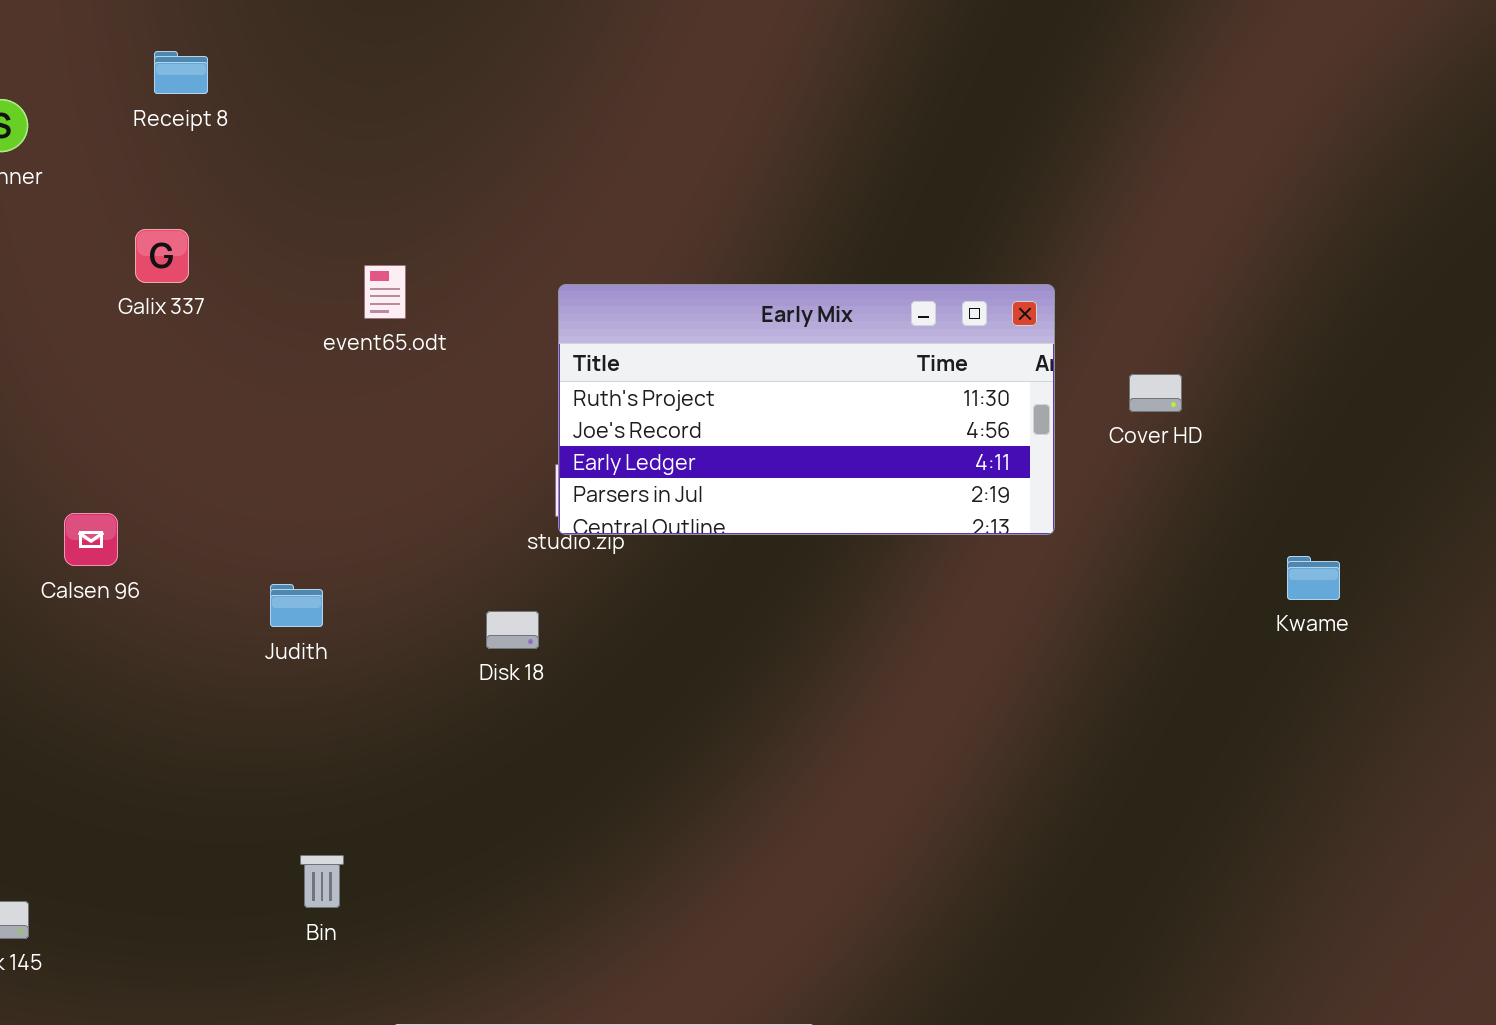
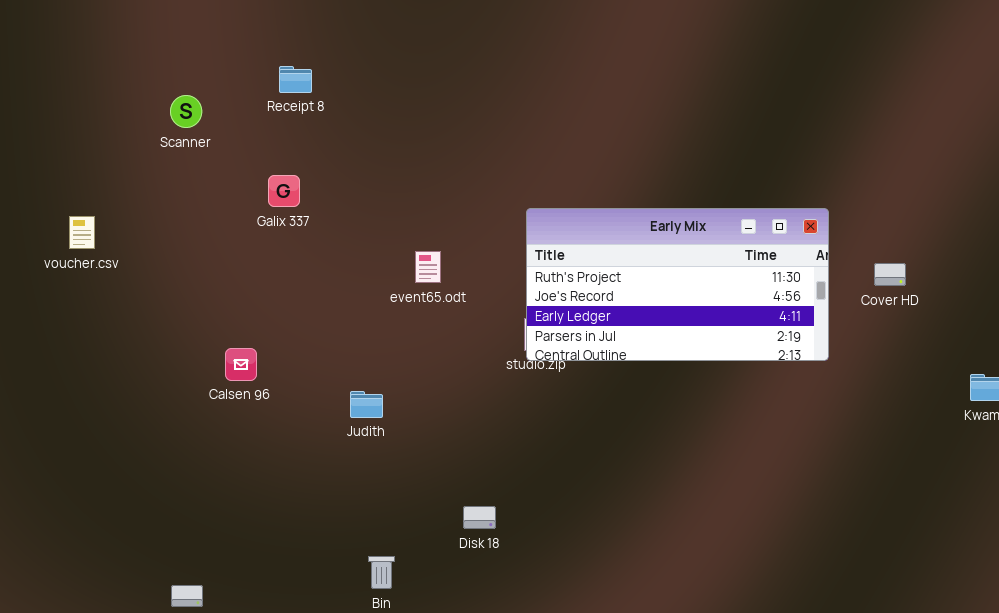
event65.odt: [364,265,406,319] -> [415,251,441,283], moved
Disk 18: [486,611,539,649] -> [463,506,496,529], moved

